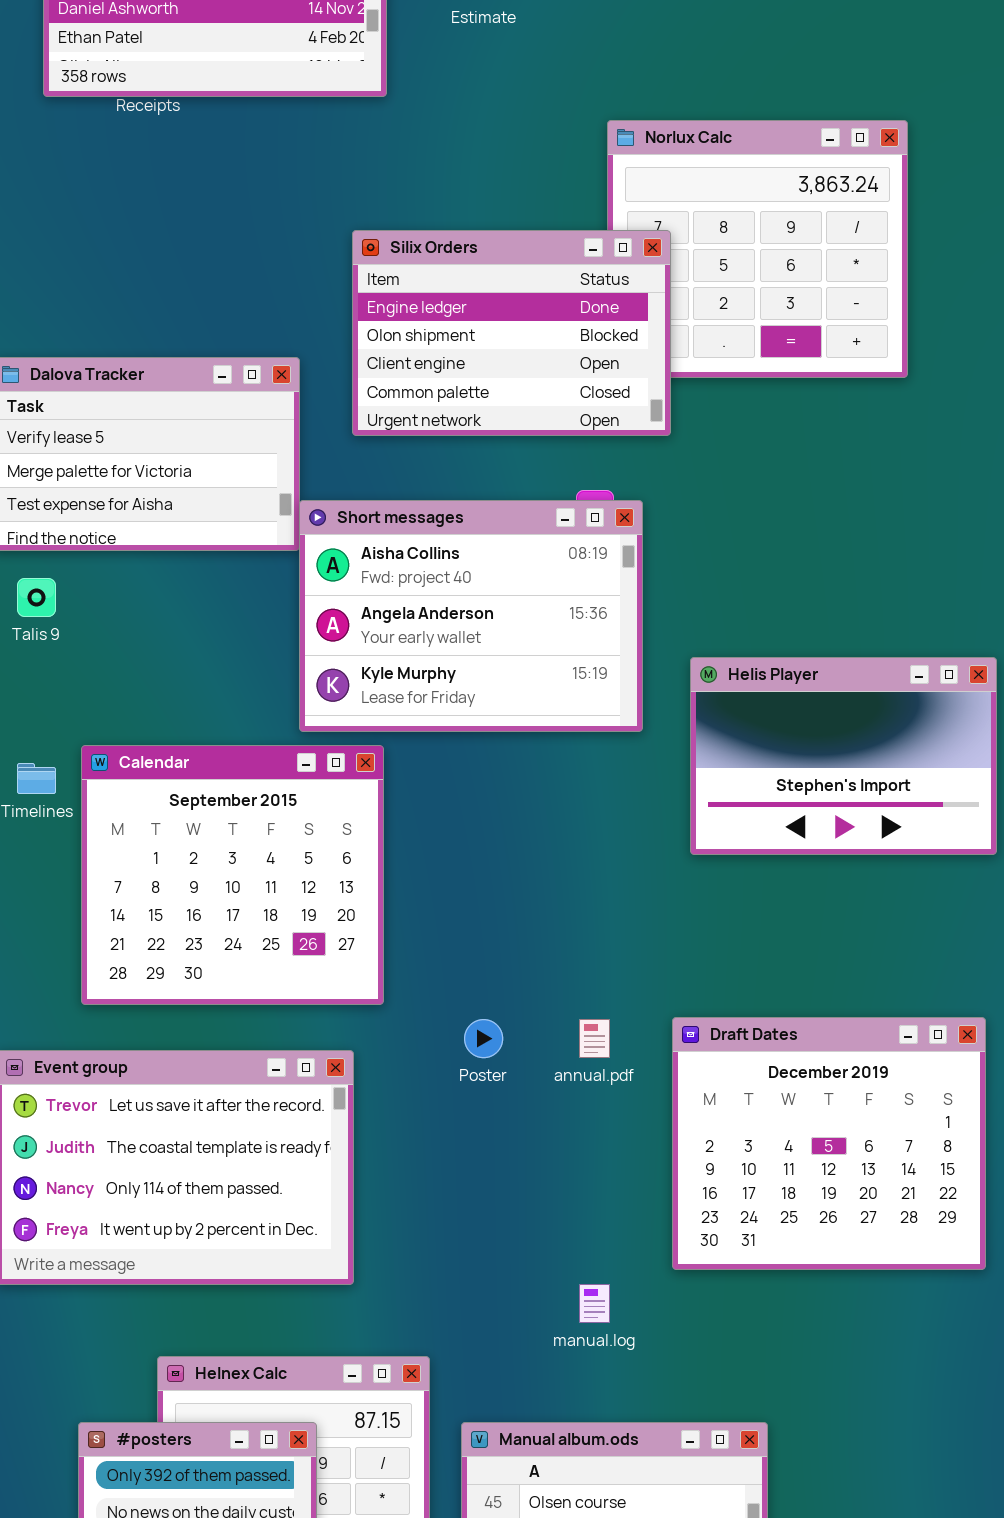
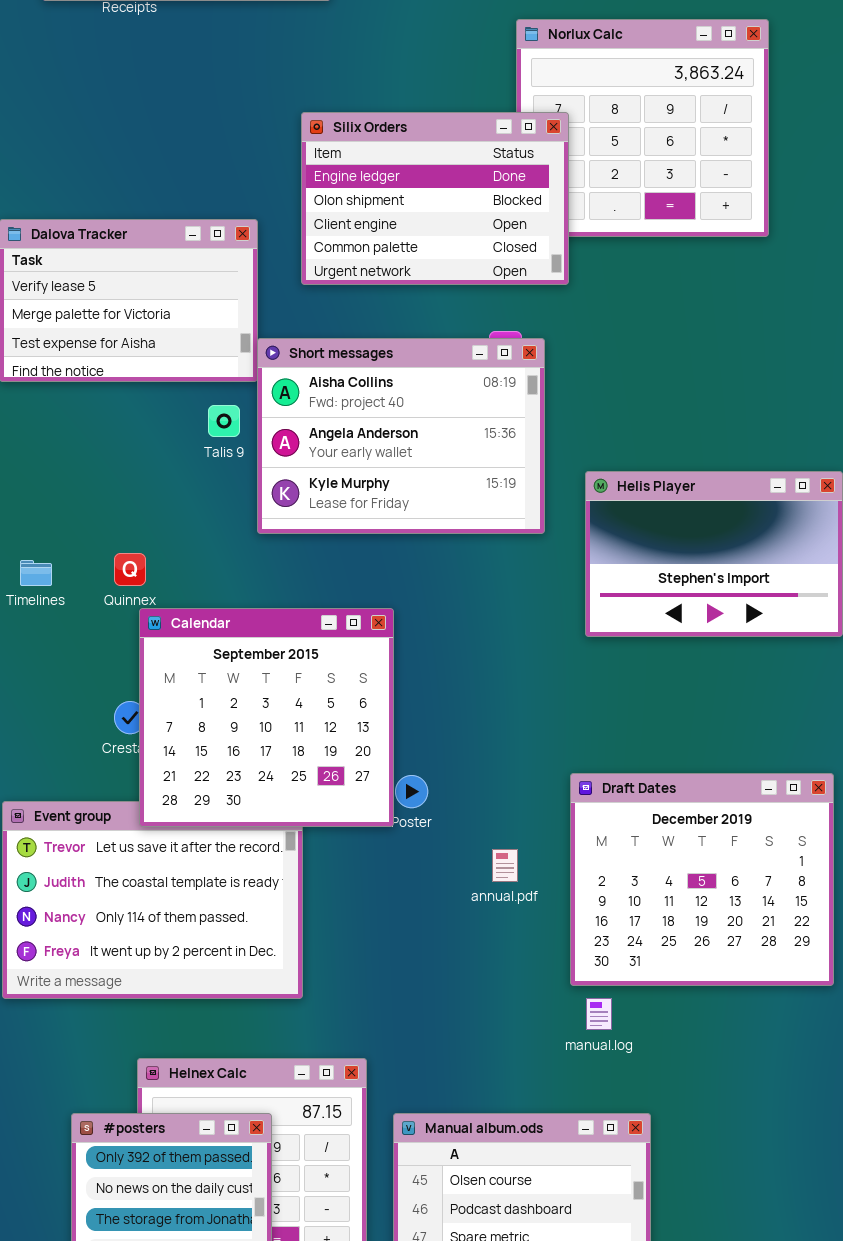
Talis 9: [17,578,56,617] -> [208,405,240,437], moved
Calendar: [81,745,384,1005] -> [139,608,394,827], moved
annual.pdf: [579,1019,610,1058] -> [492,849,518,882], moved
manual.log: [579,1284,610,1323] -> [586,998,612,1030], moved

